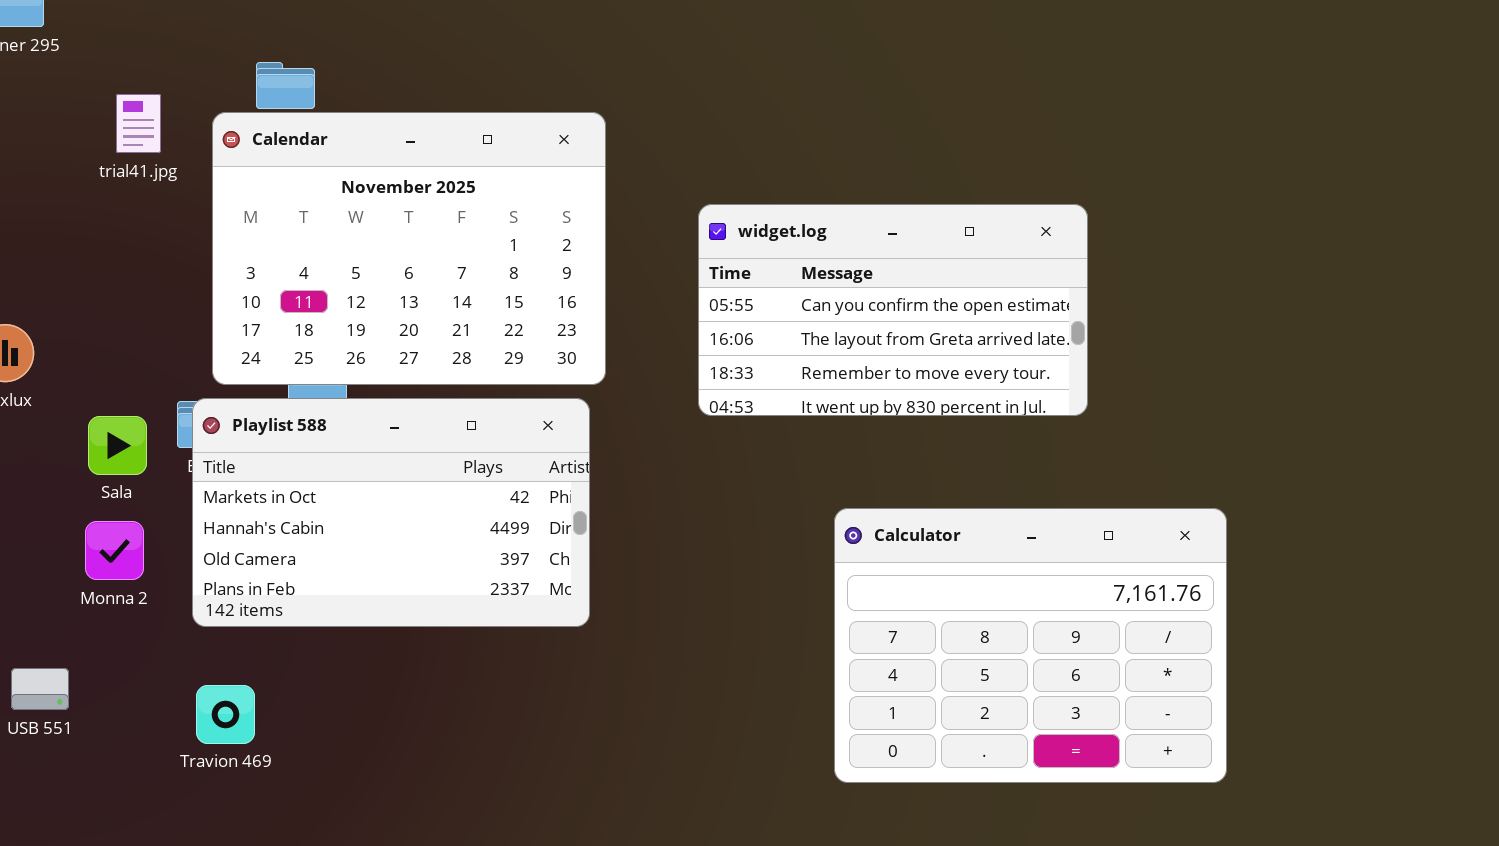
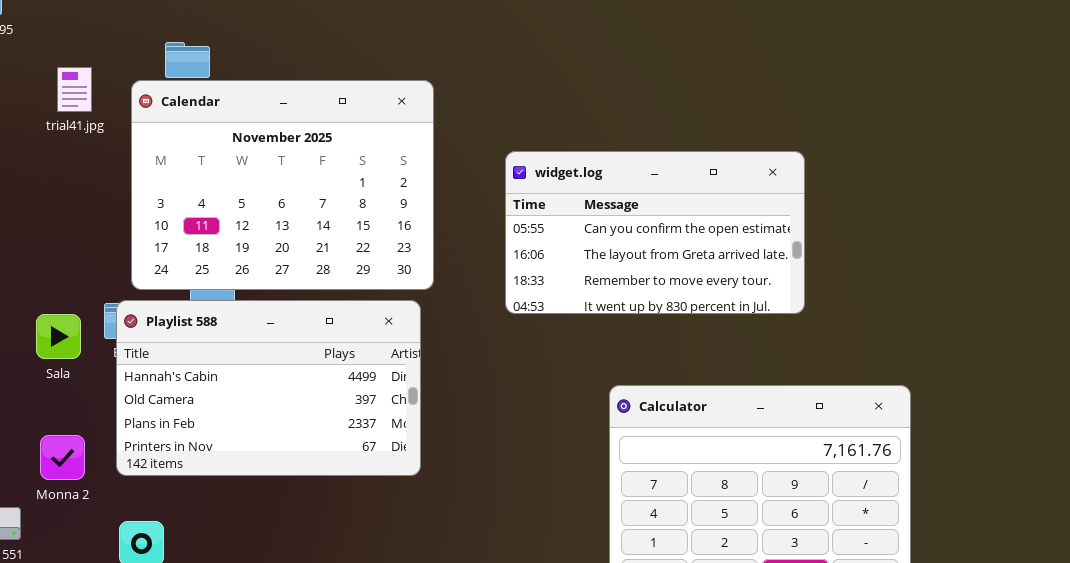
Playlist 588: [192,398,590,627] -> [116,300,421,476], scrolled down 1 row
Monna 2: [85,521,144,580] -> [40,435,85,480], moved

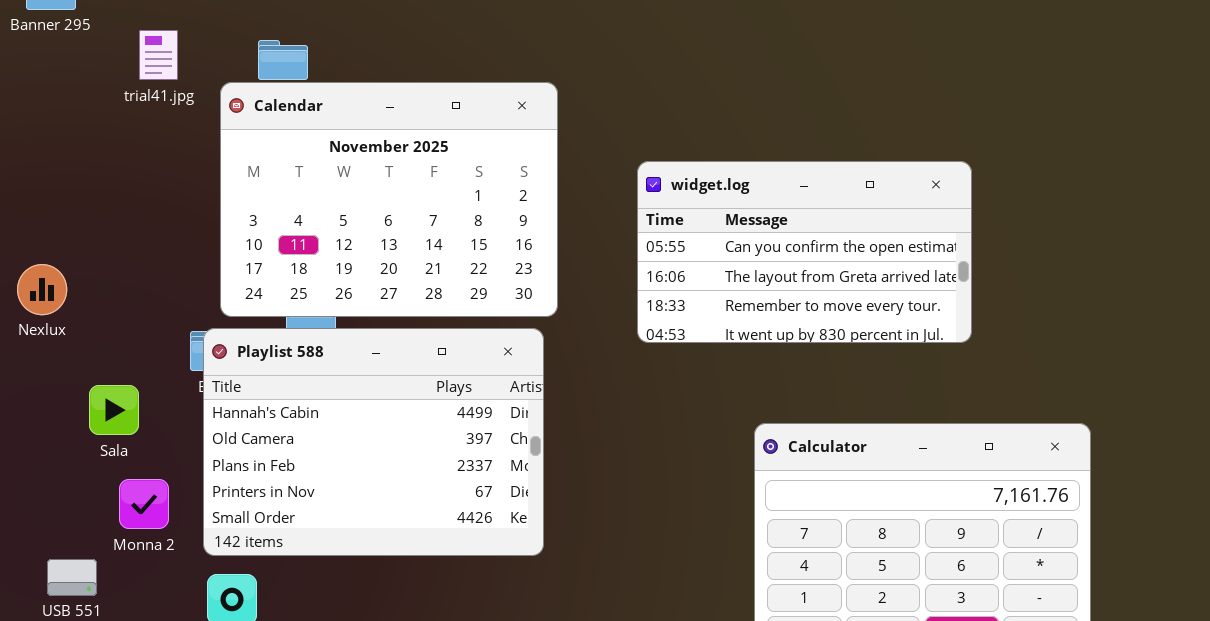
trial41.jpg: [57,67,92,112] -> [139,30,178,80], moved
Playlist 588: [116,300,421,476] -> [203,328,544,556], resized
Sala: [36,314,81,359] -> [89,385,139,435], moved

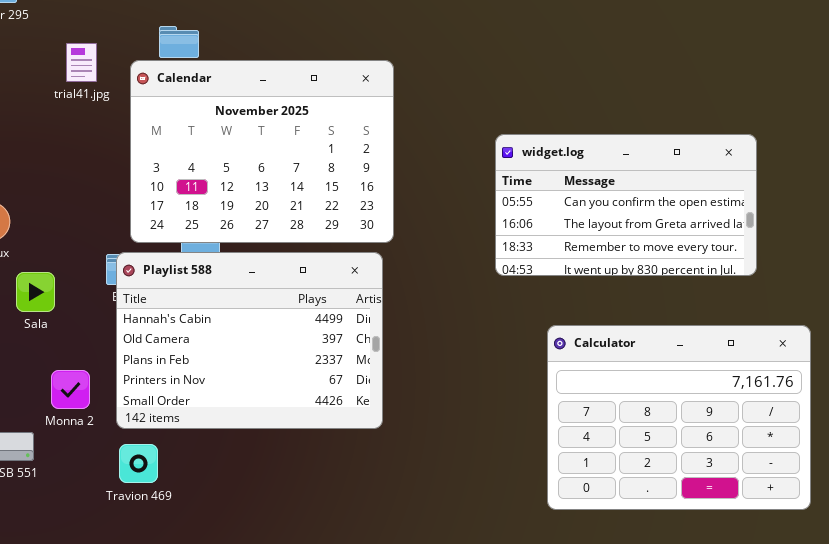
trial41.jpg: [139,30,178,80] -> [66,43,97,82], moved
widget.log: [637,161,972,343] -> [495,134,757,276], moved
Sala: [89,385,139,435] -> [16,272,55,312], moved

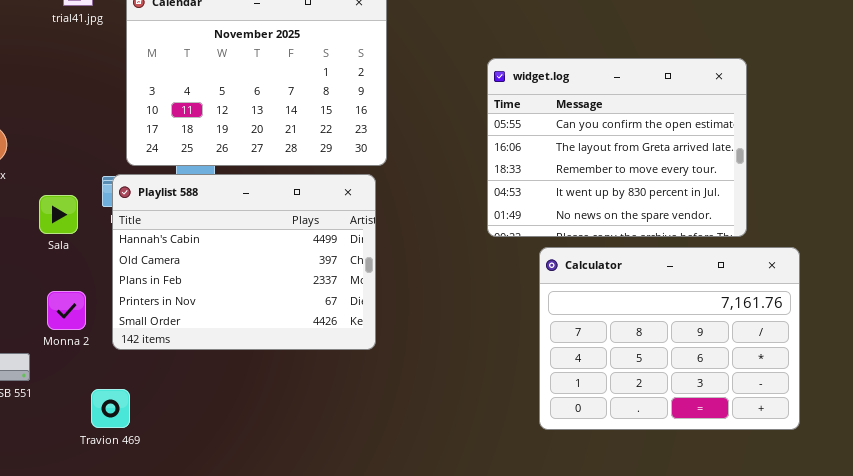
widget.log: [495,134,757,276] -> [487,58,747,237], resized
Sala: [16,272,55,312] -> [39,195,78,234], moved
Travion 469: [119,444,158,483] -> [91,389,130,428], moved

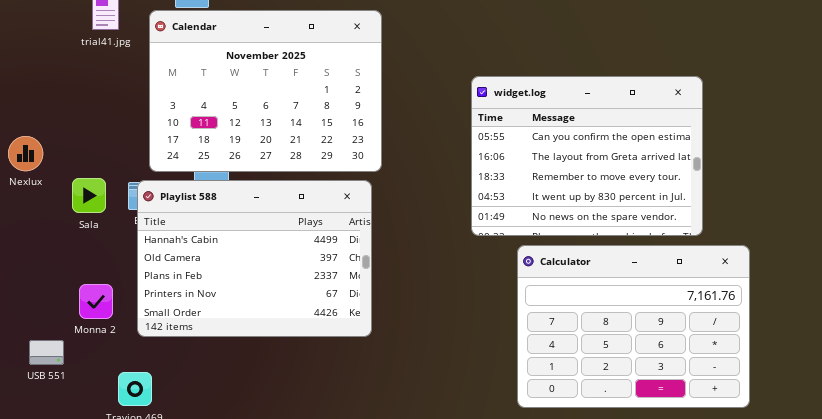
Sala: [39,195,78,234] -> [72,178,106,213], moved

